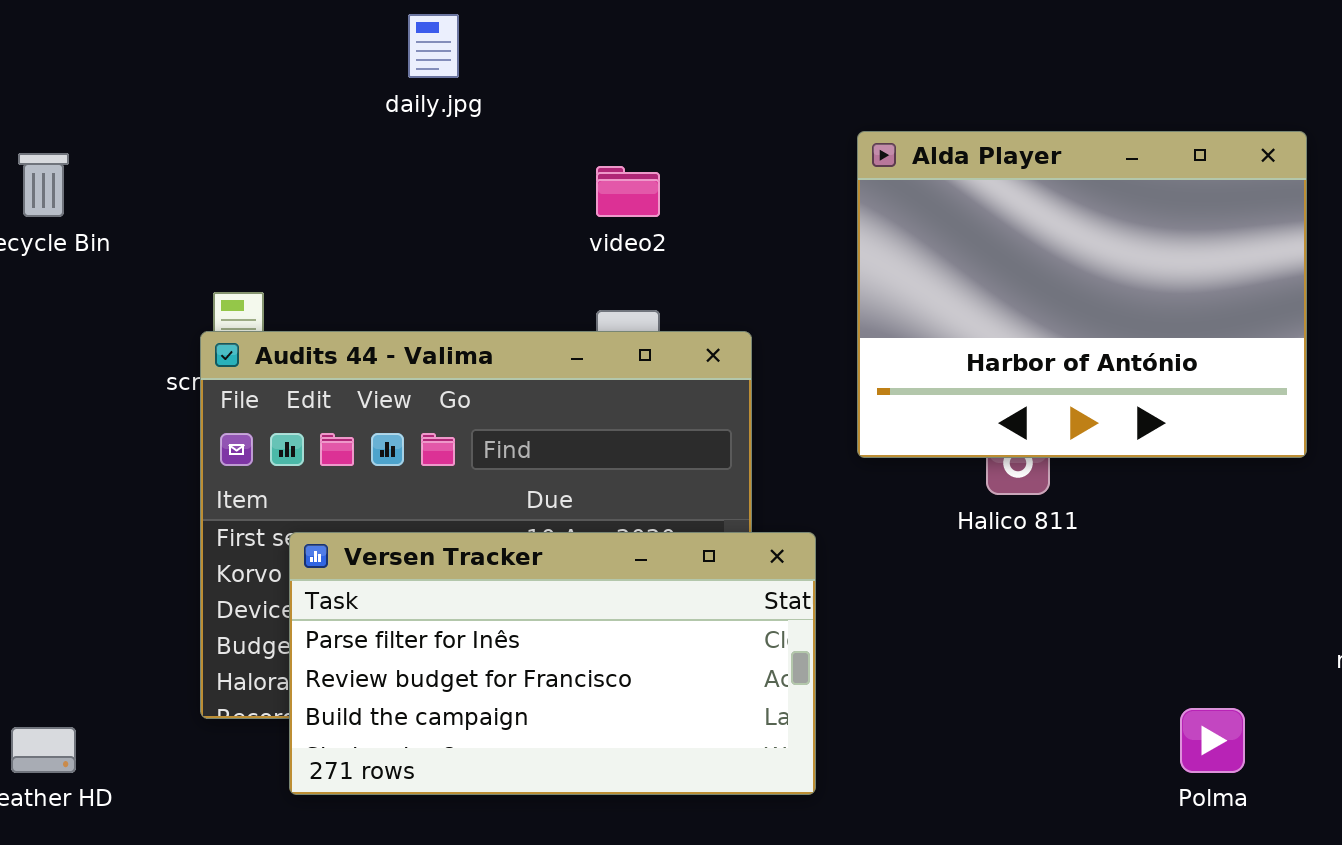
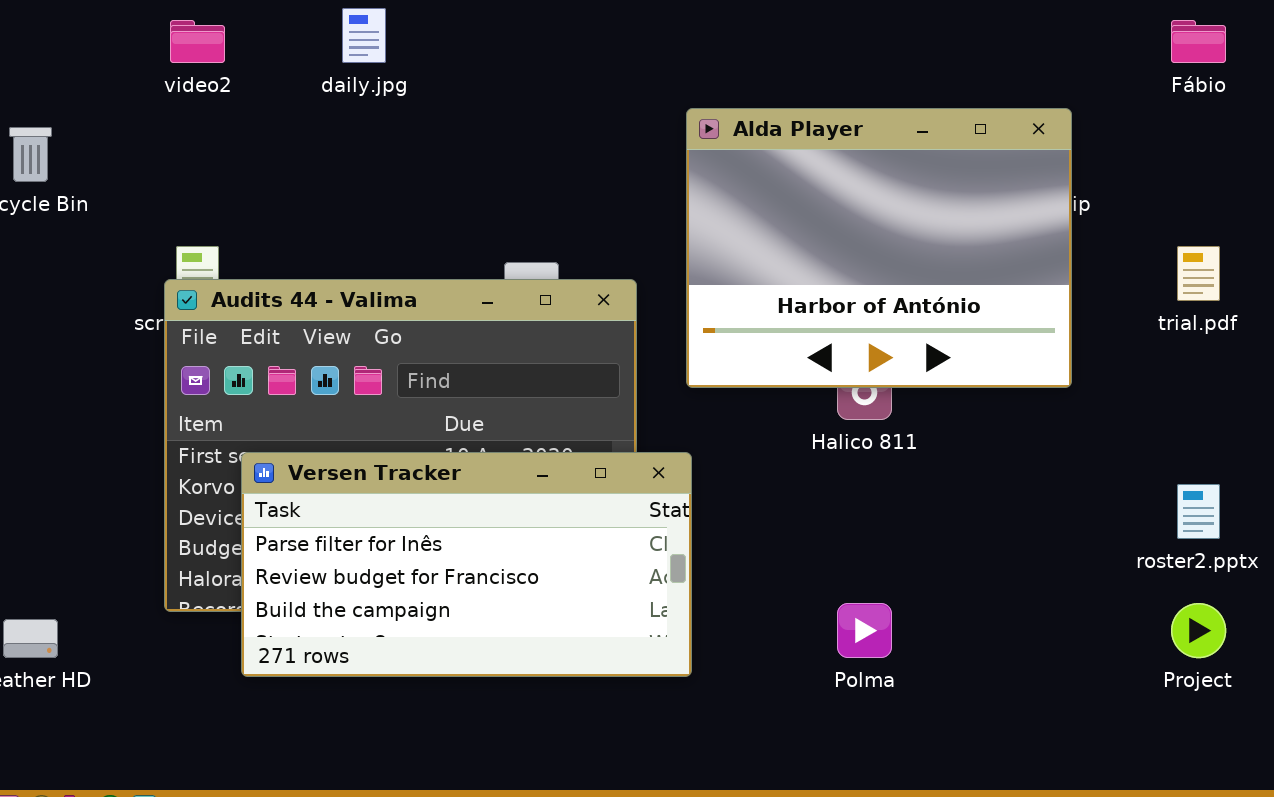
Alda Player: [857,131,1307,458] -> [686,108,1072,388], moved
video2: [596,166,660,217] -> [170,20,225,63], moved
Polma: [1180,708,1245,773] -> [837,603,892,658], moved

